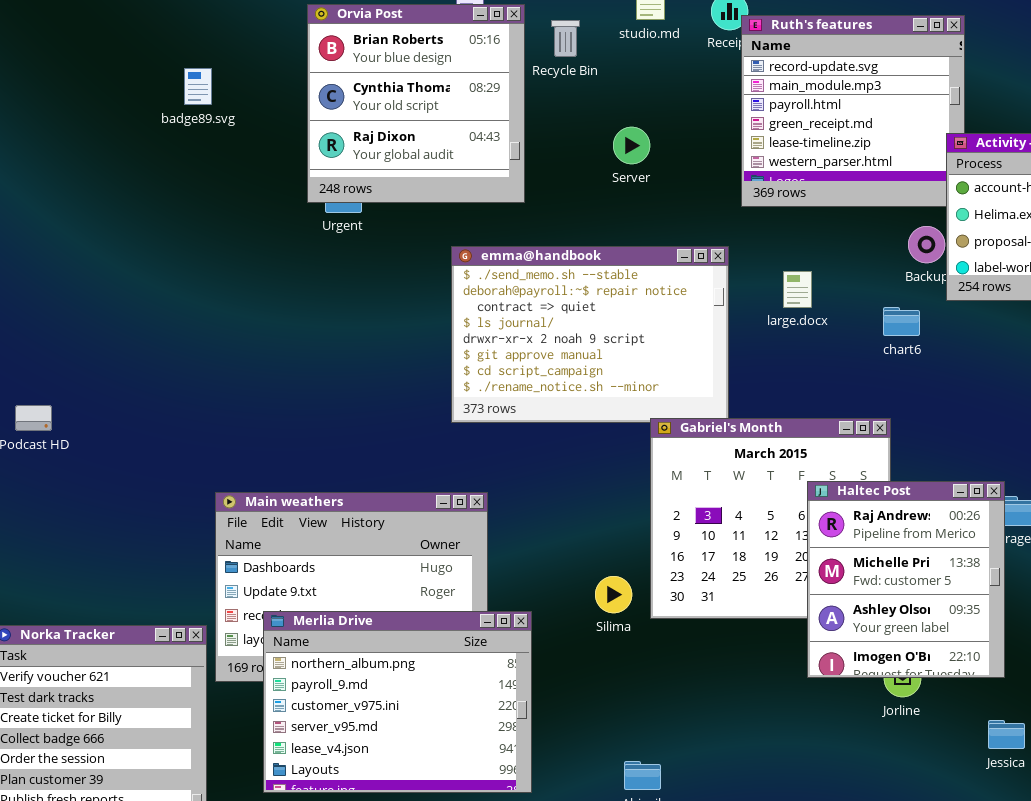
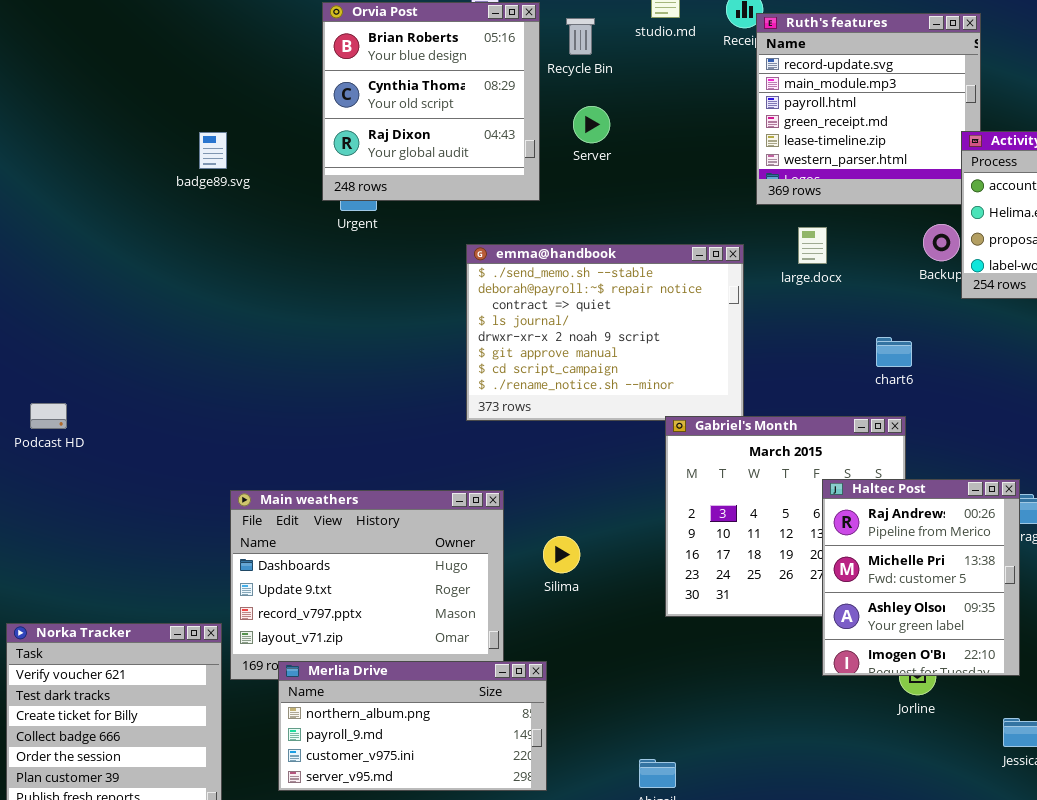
badge89.svg: [184,68,212,105] -> [199,132,227,169], moved
Server: [613,127,650,164] -> [573,106,610,143], moved
large.docx: [783,271,812,308] -> [798,227,827,264], moved
chart6: [883,307,920,336] -> [876,337,912,367], moved
Silima: [595,576,632,613] -> [543,536,580,573], moved
Merlia Drive: [263,611,532,793] -> [278,661,547,791], resized

